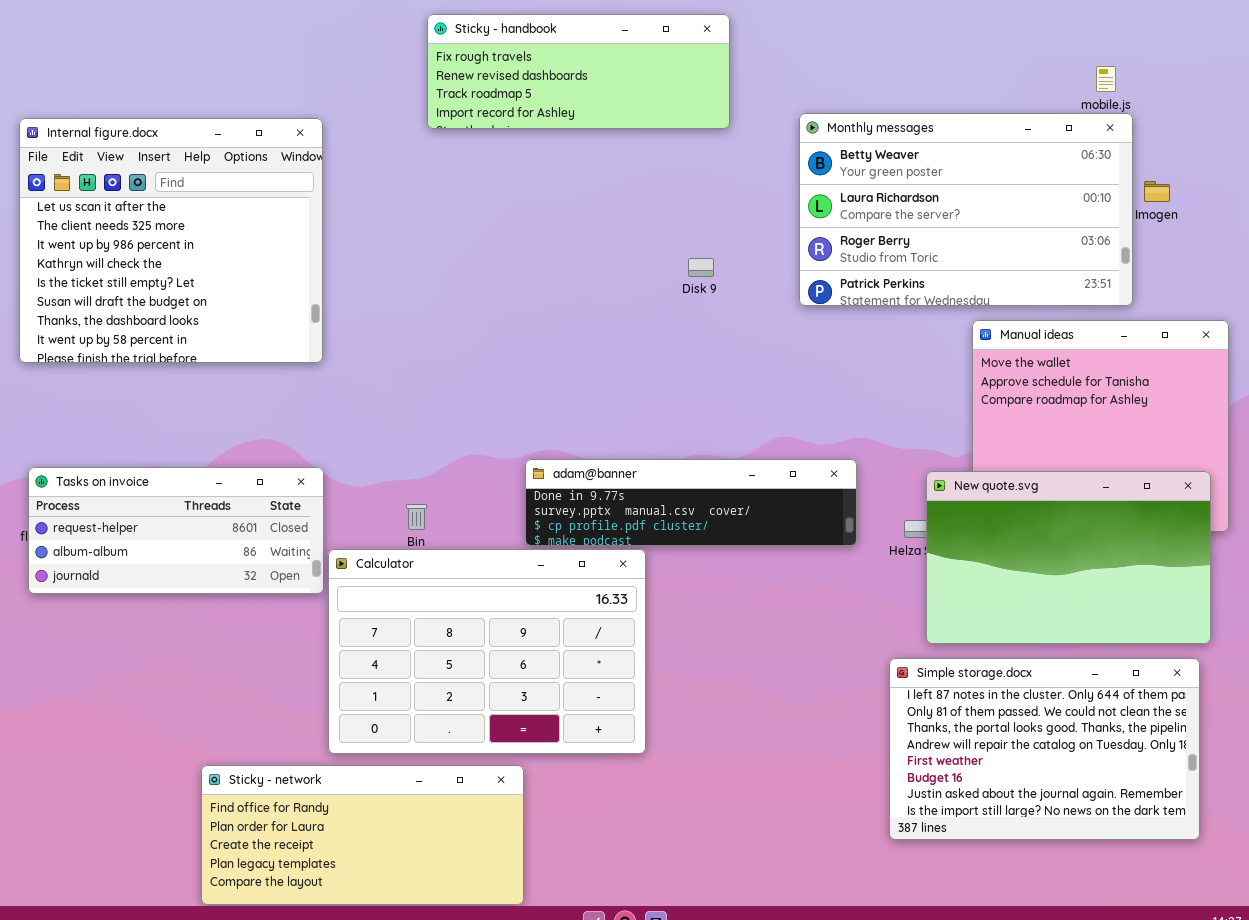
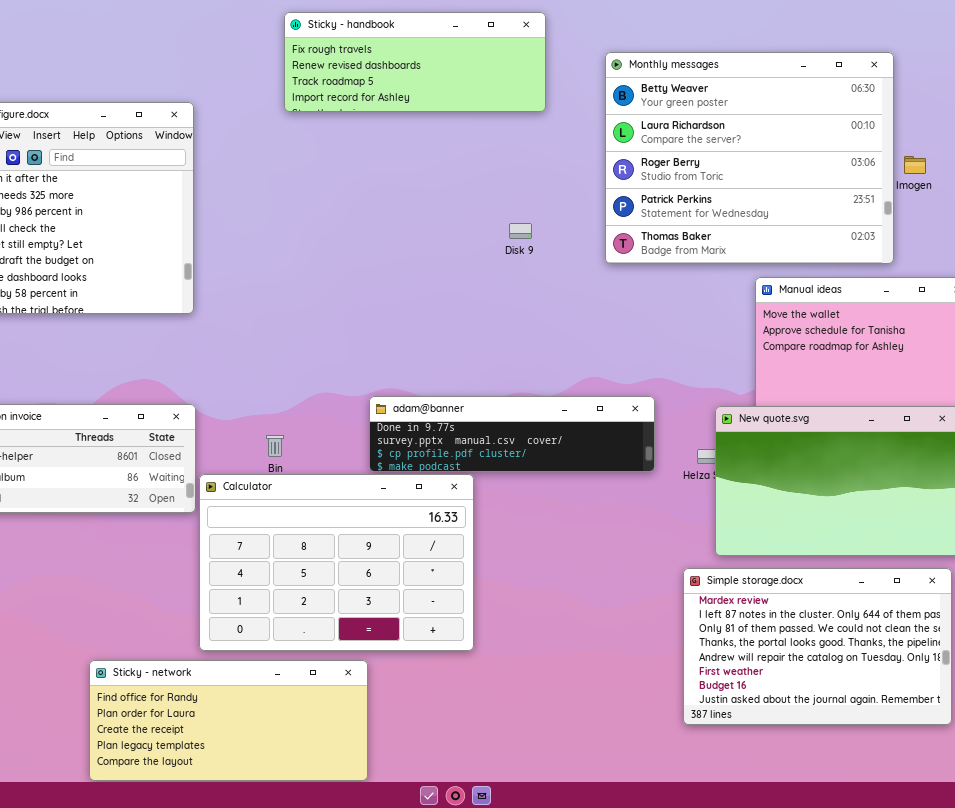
Monthly messages: [799,113,1133,306] -> [605,52,894,264], resized
Simple storage.docx: [889,658,1200,840] -> [683,568,952,725], scrolled up 1 row

